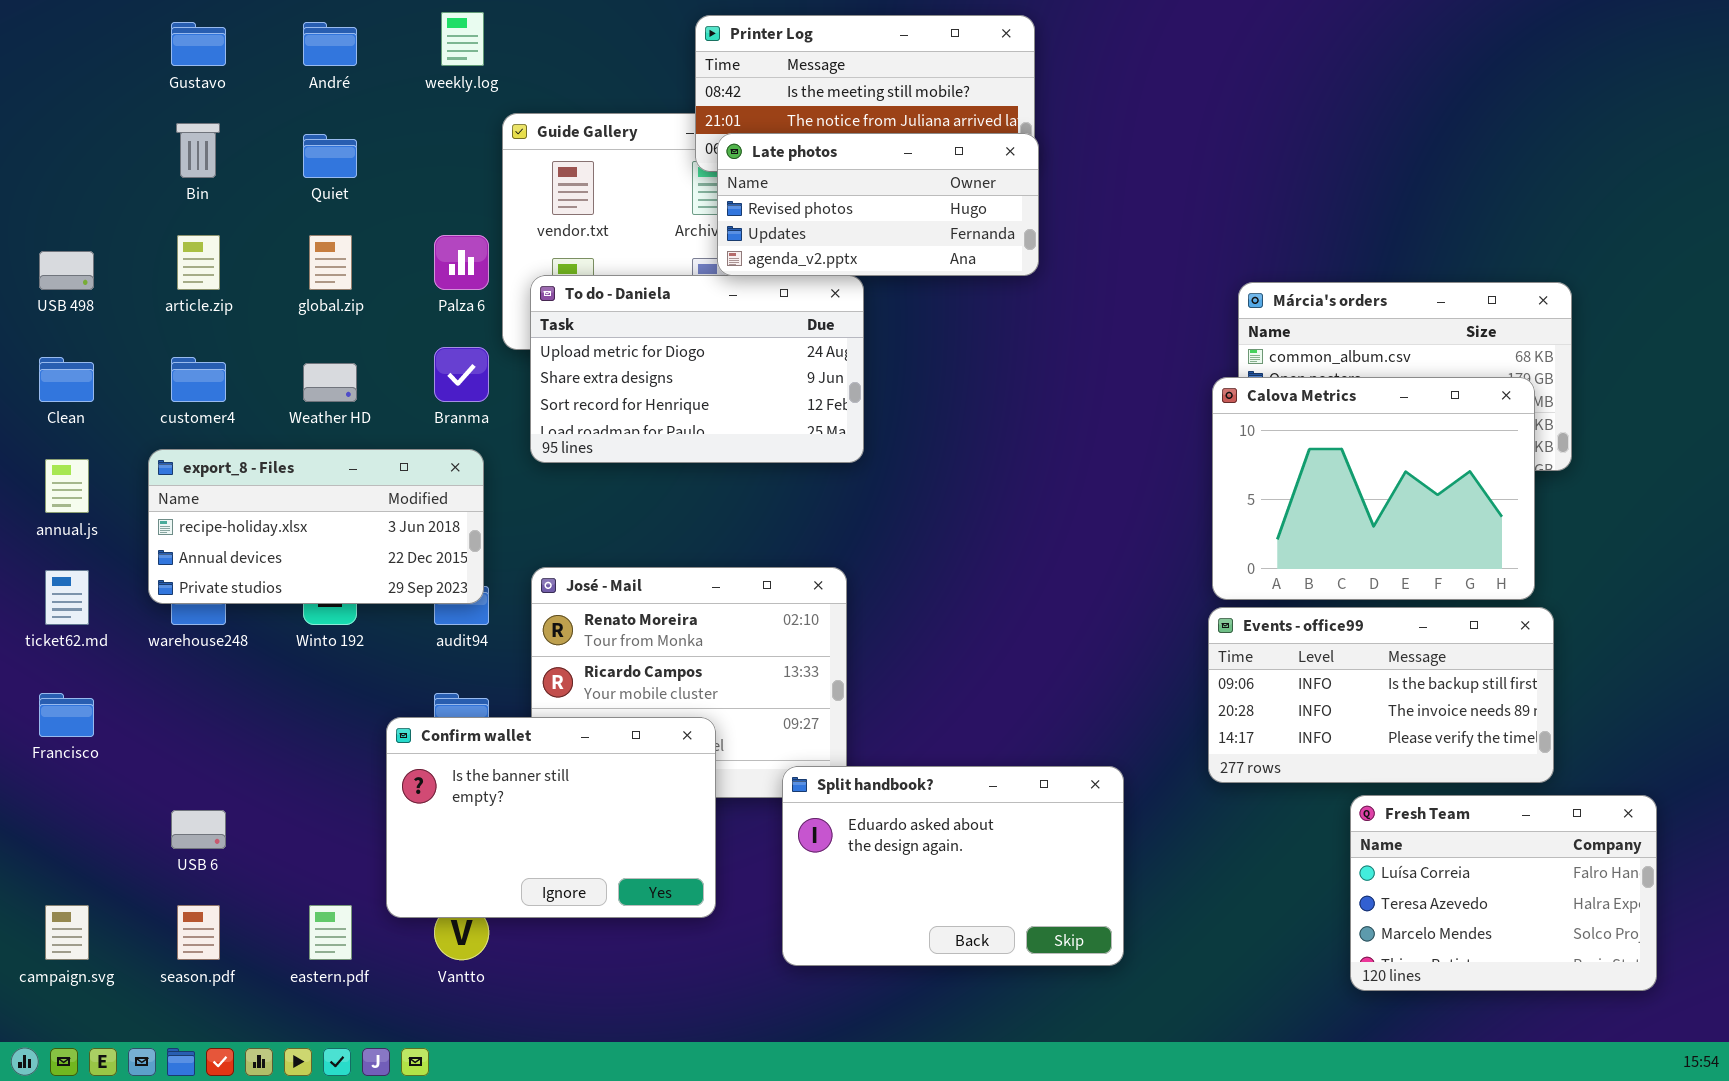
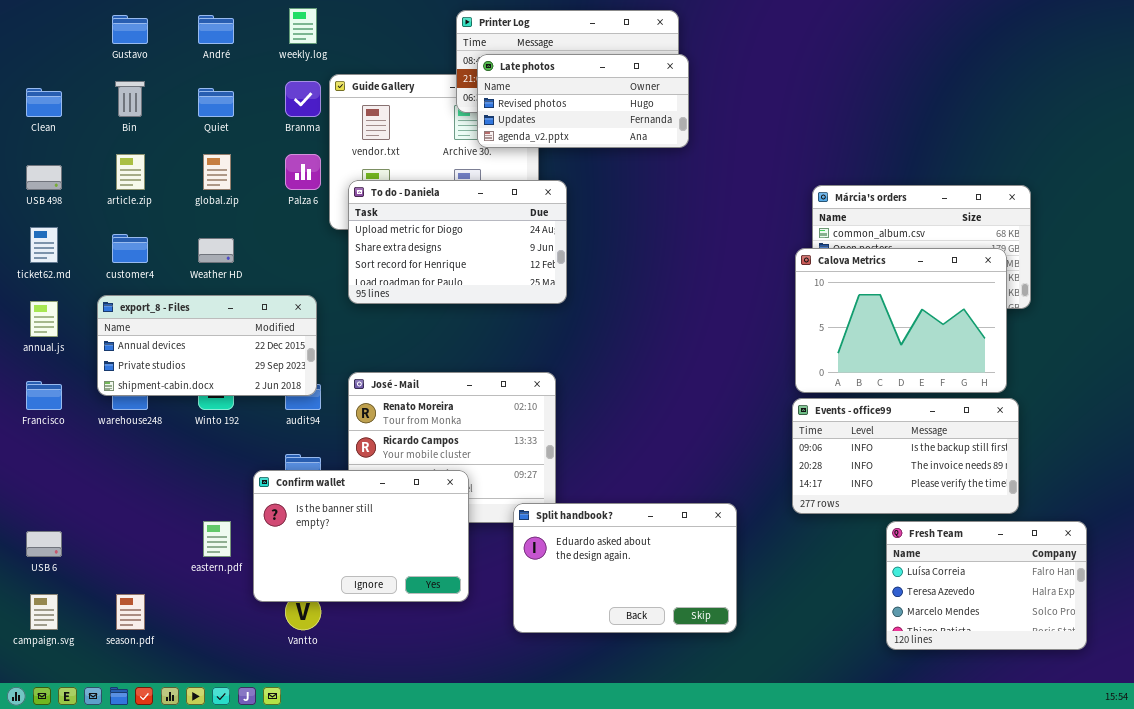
Late photos: [717,133,1039,276] -> [477,54,689,148], moved
Branma: [434,347,489,402] -> [285,81,321,117], moved
Clean: [39,357,94,402] -> [26,88,62,117], moved
export_8 - Files: [148,449,484,604] -> [97,295,317,396], scrolled down 1 row
ticket62.md: [45,570,89,625] -> [30,227,58,263], moved
Francisco: [39,693,94,737] -> [26,381,62,410], moved
USB 6: [171,810,226,849] -> [26,531,62,557], moved
eastern.pdf: [309,905,352,960] -> [203,521,231,557], moved

